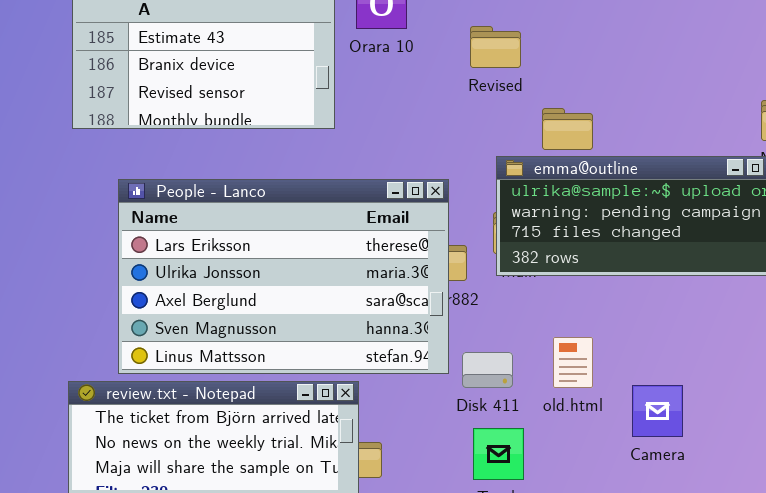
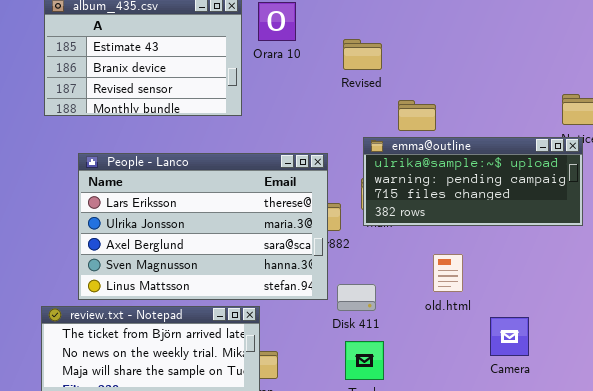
old.html: [553,337,593,388] -> [433,254,463,292], moved
Camera: [632,385,683,437] -> [490,317,529,356], moved

